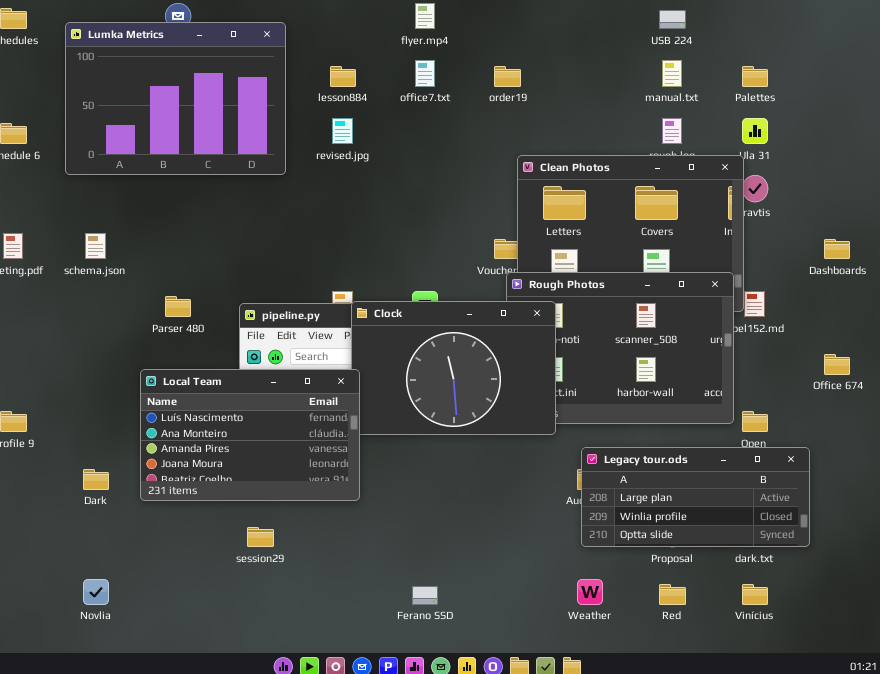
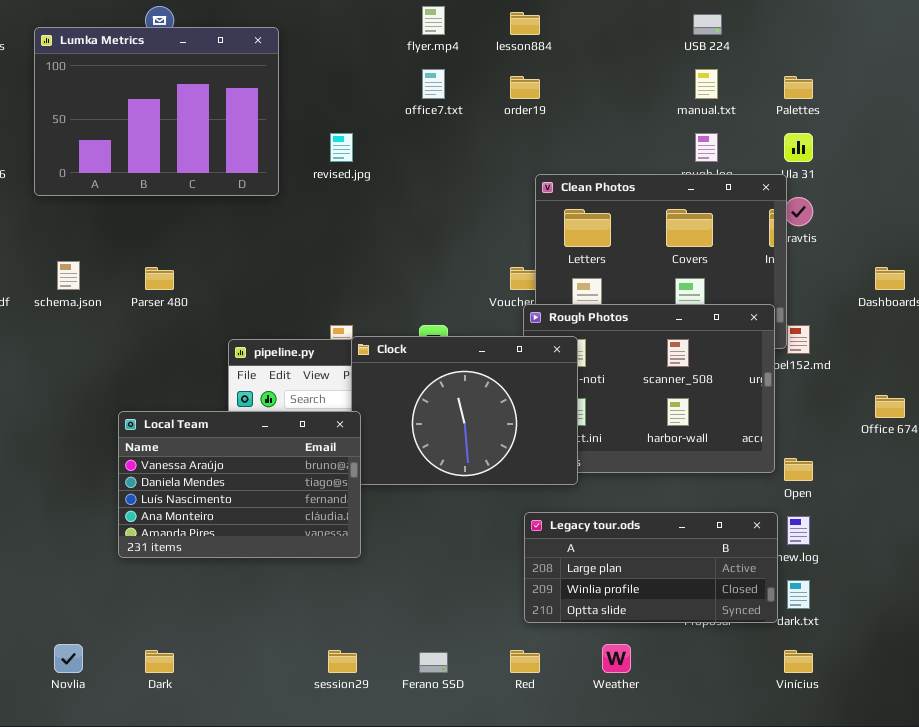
lesson884: [330,66,356,87] -> [510,12,540,35], moved
Parser 480: [165,296,191,317] -> [145,267,174,290], moved
Local Team: [140,369,360,501] -> [118,411,361,558], scrolled up 2 rows
Legacy tour.ods: [581,447,810,547] -> [524,512,778,623], moved
Dark: [83,469,109,490] -> [145,650,174,673], moved
session29: [247,527,274,547] -> [328,650,357,673], moved
Red: [659,584,686,605] -> [510,650,540,673], moved

